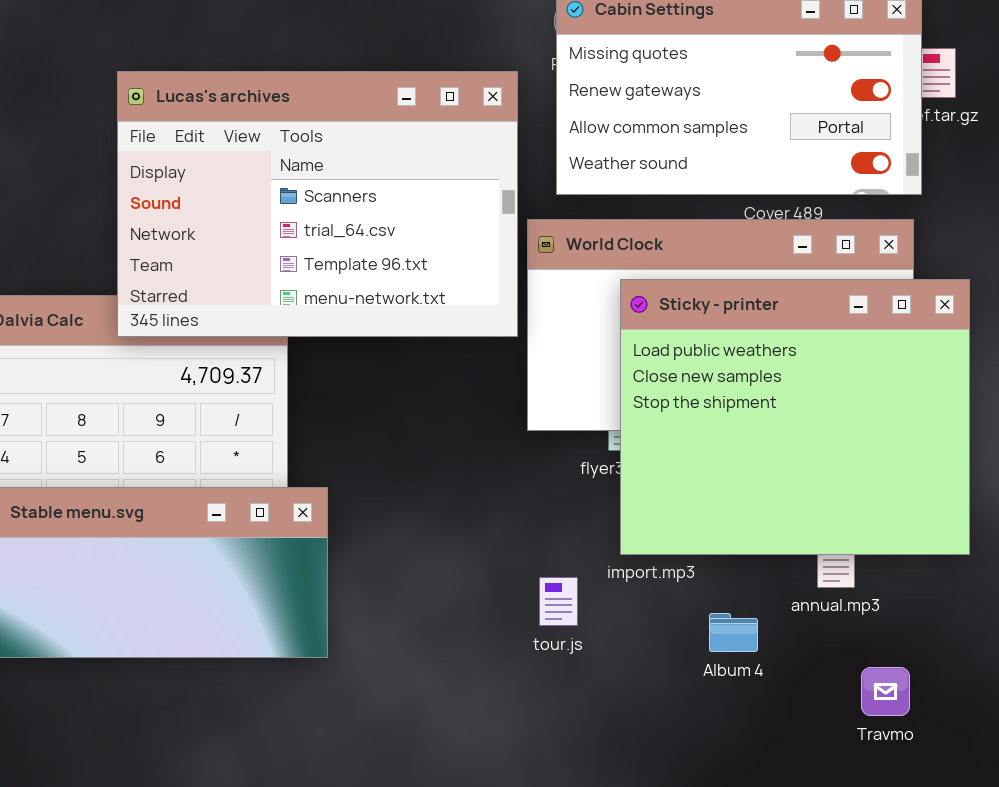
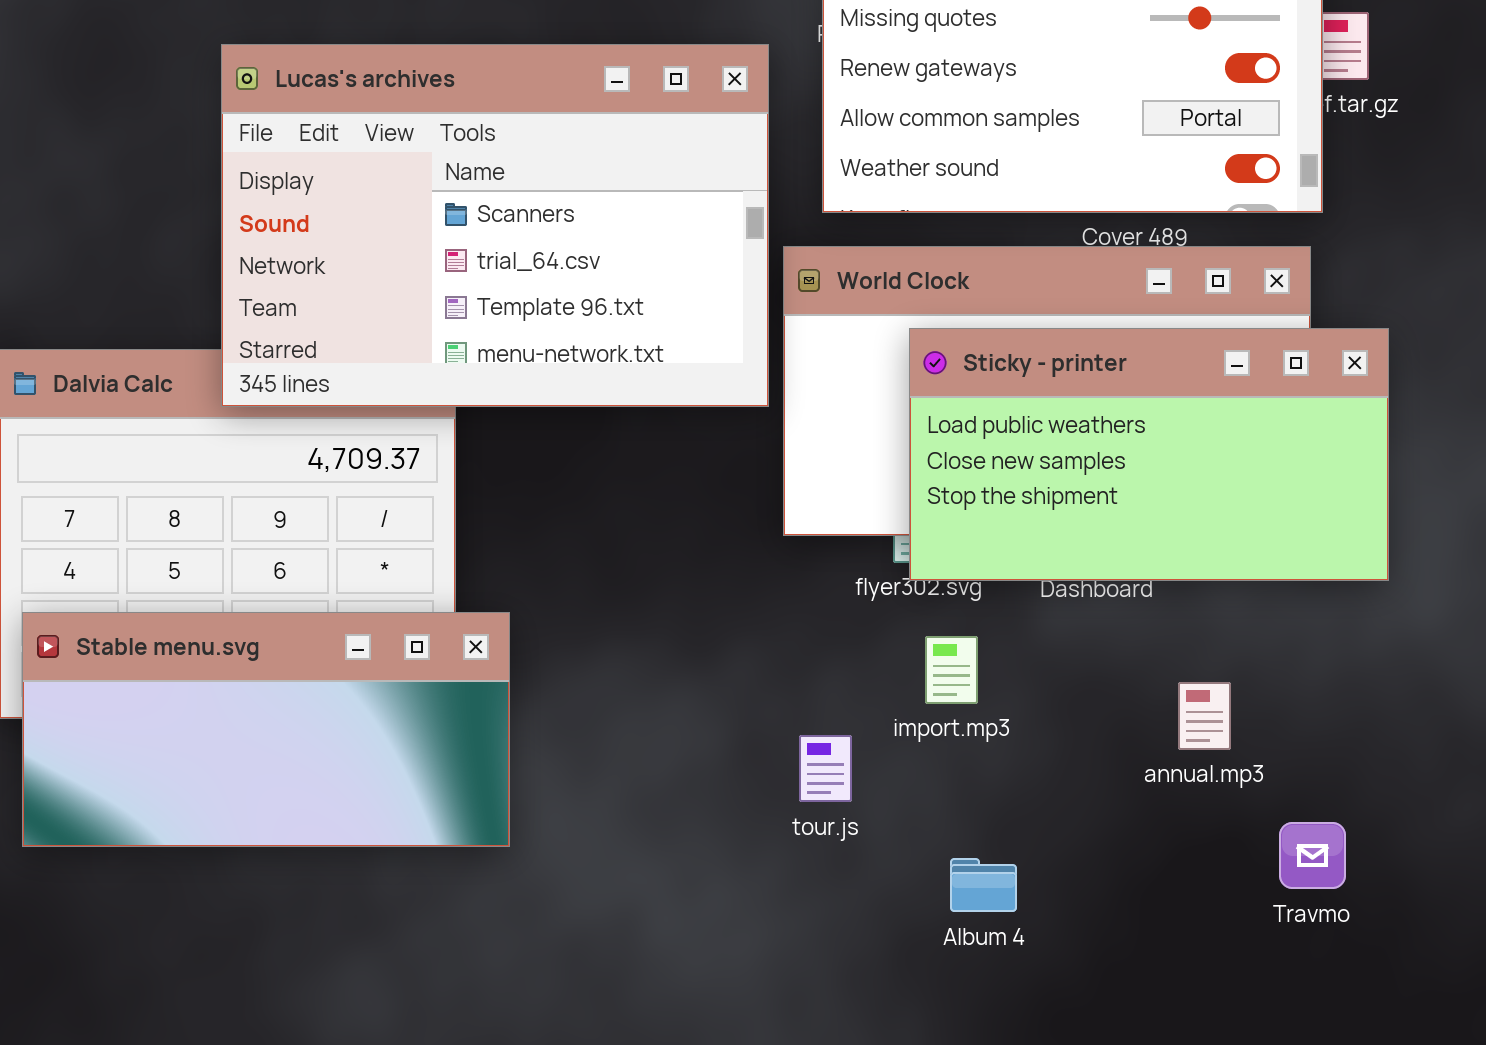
Sticky - printer: [620,279,970,555] -> [909,328,1389,581], resized
Album 4: [709,613,758,652] -> [950,858,1017,912], moved
Travmo: [861,667,910,716] -> [1279,822,1346,889], moved

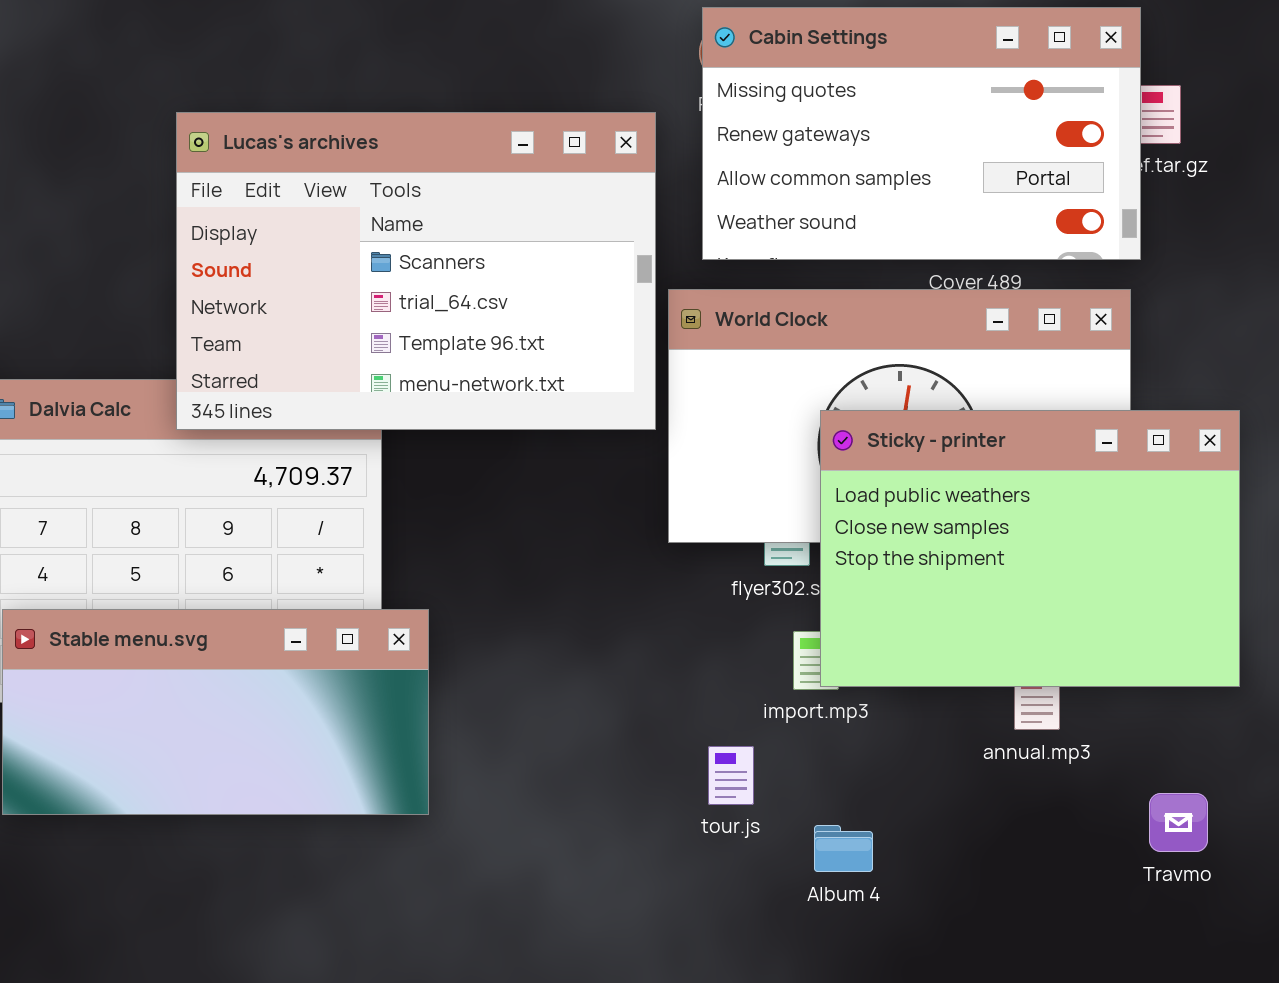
Sticky - printer: [909,328,1389,581] -> [820,410,1240,687], moved, resized
tour.js: [799,735,852,802] -> [708,746,754,805], moved
Travmo: [1279,822,1346,889] -> [1149,793,1208,852], moved

